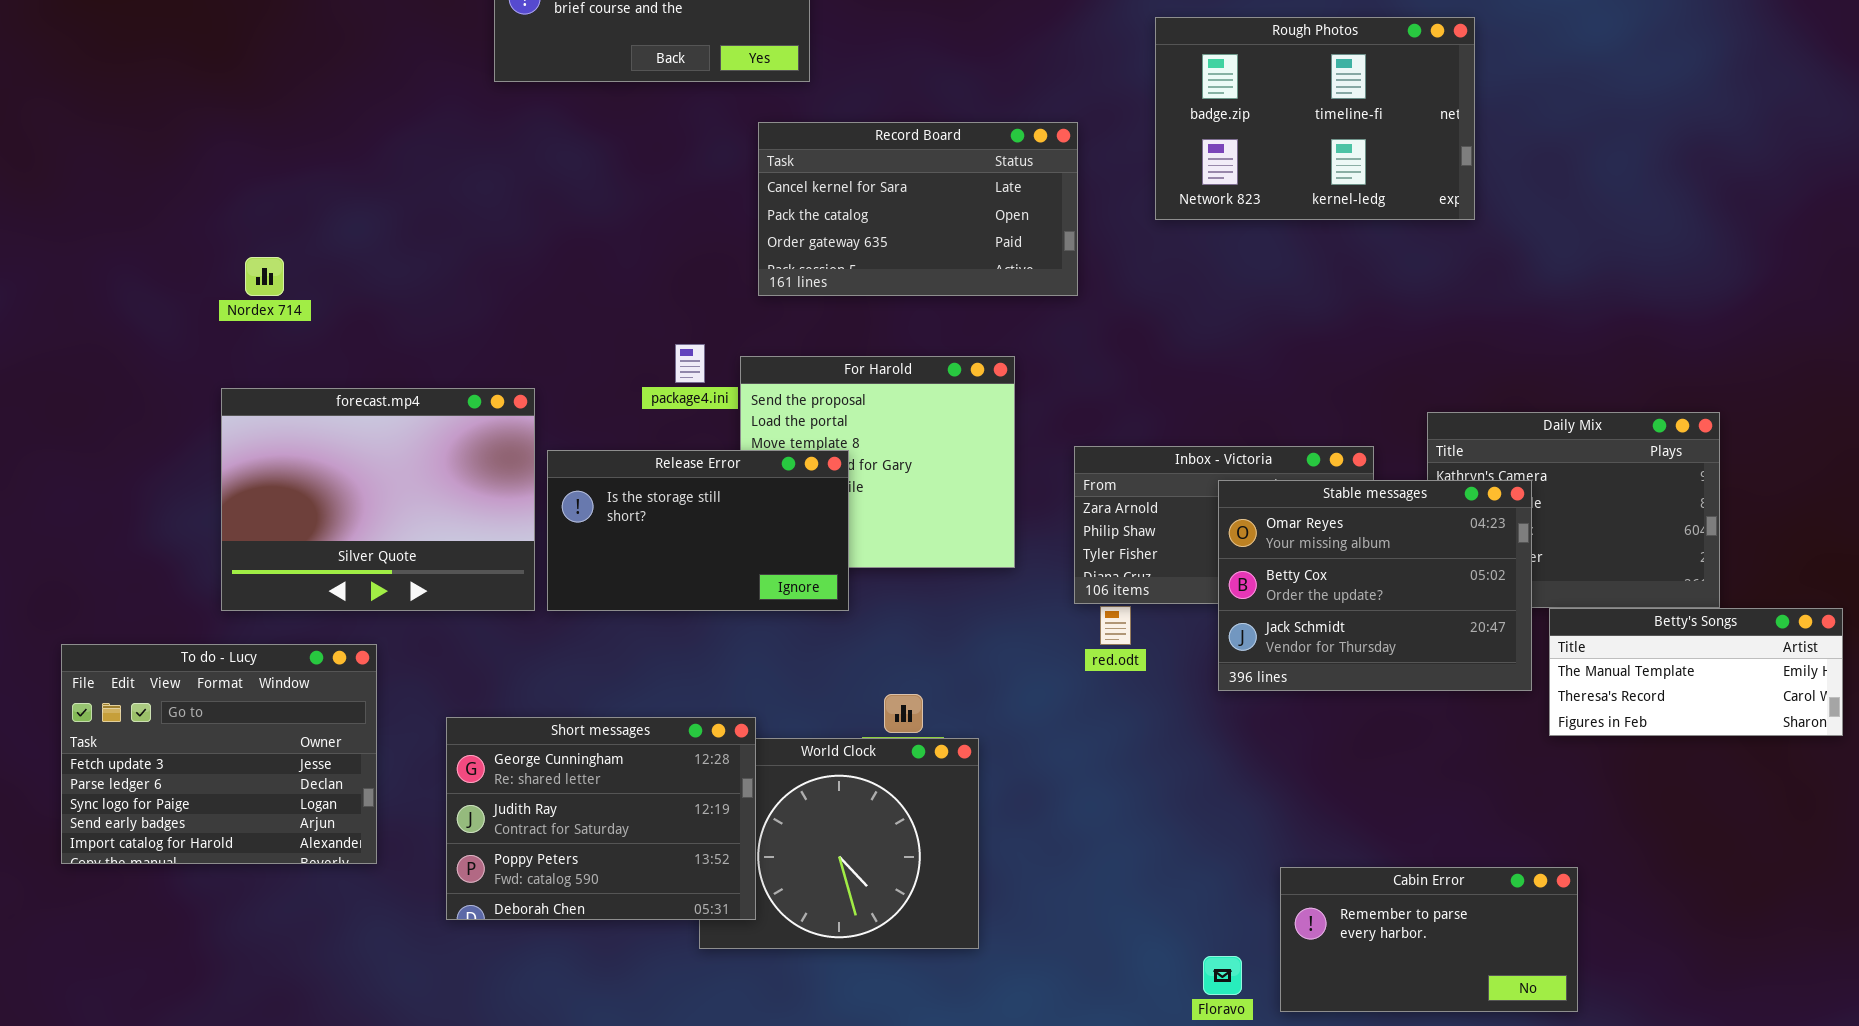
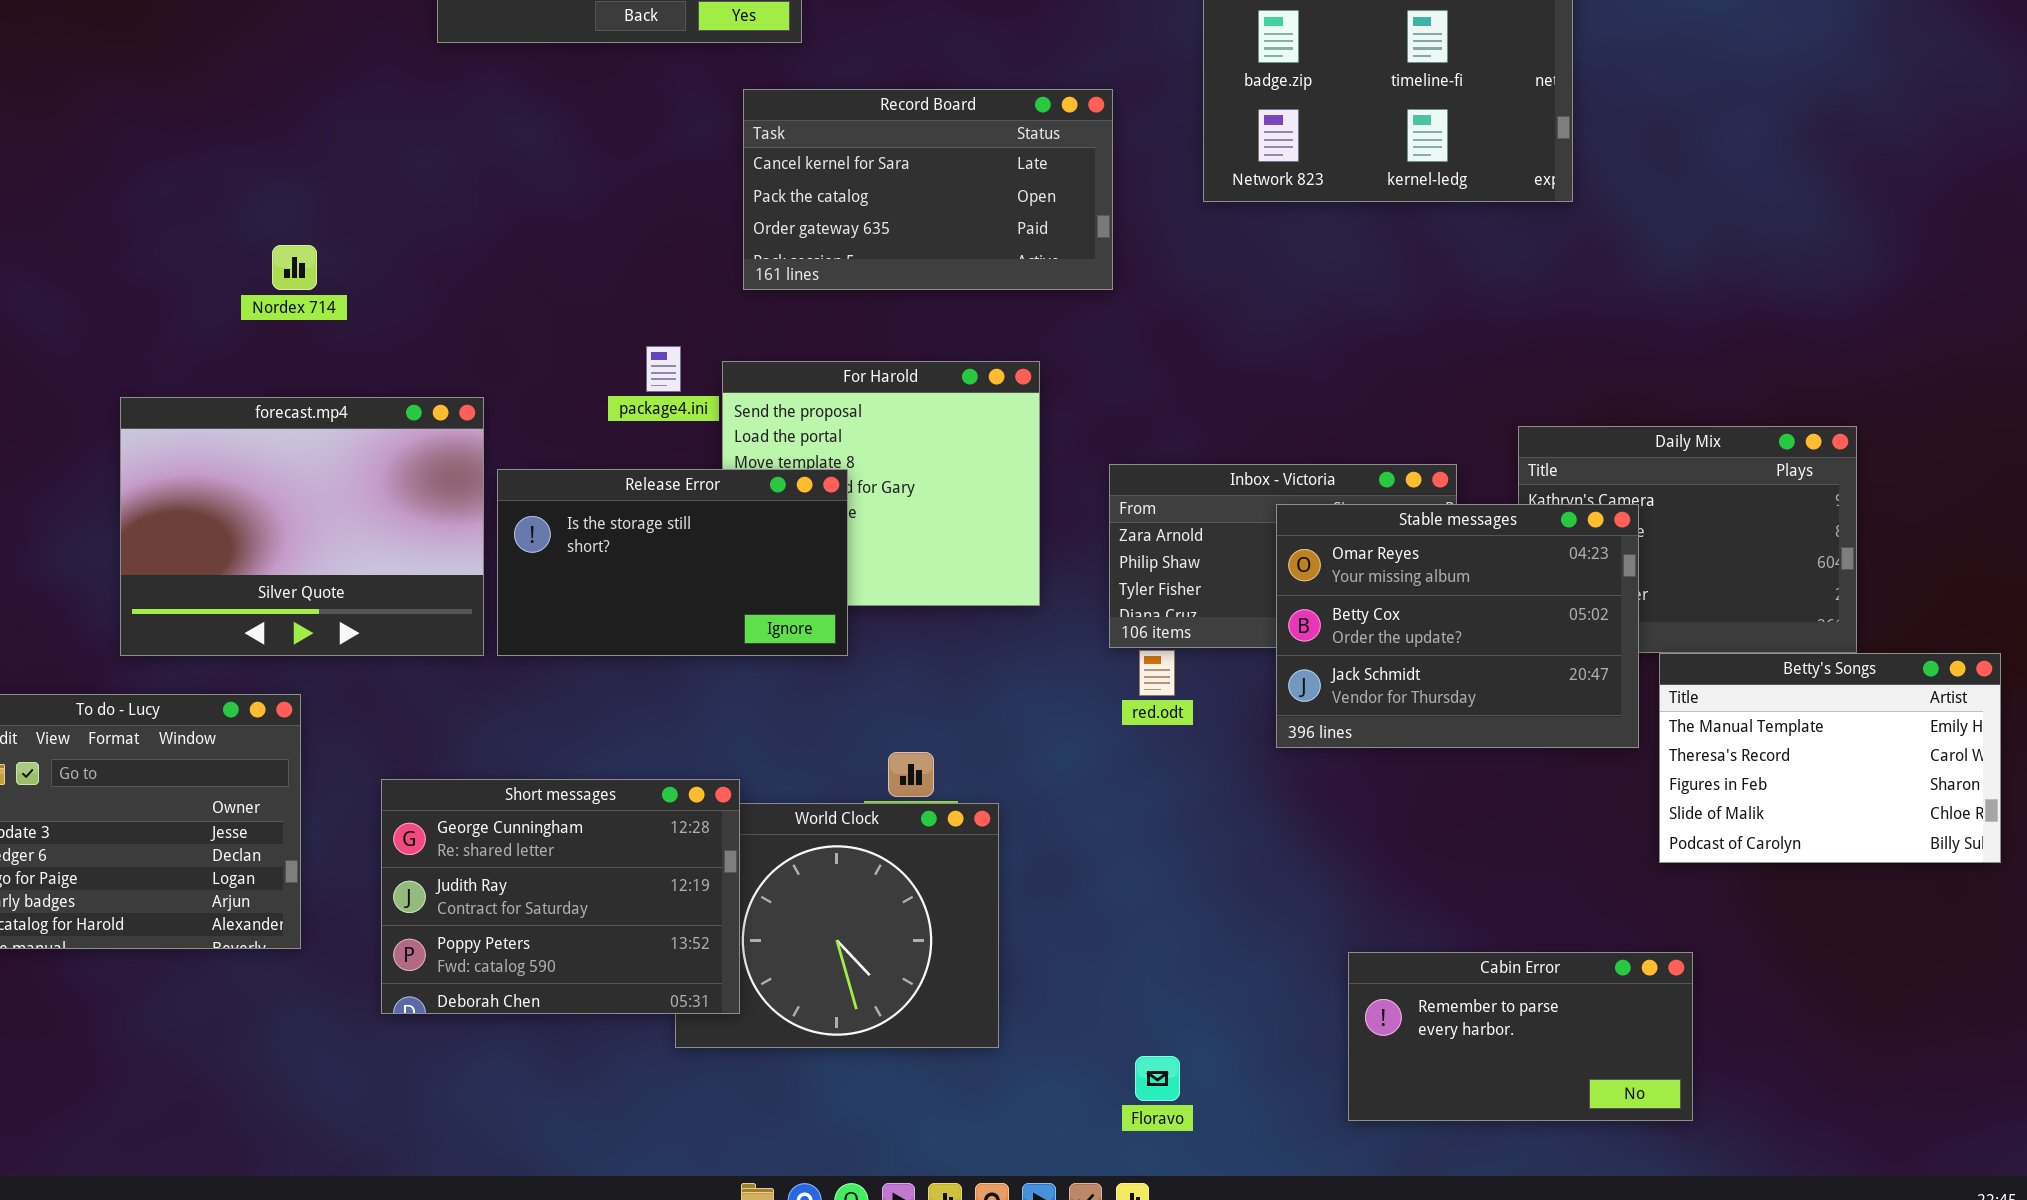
Nordex 714: [245,257,284,296] -> [272,245,317,290], moved
Betty's Songs: [1549,608,1843,736] -> [1659,653,2001,863], resized
Floravo: [1203,956,1242,995] -> [1135,1056,1180,1101], moved

